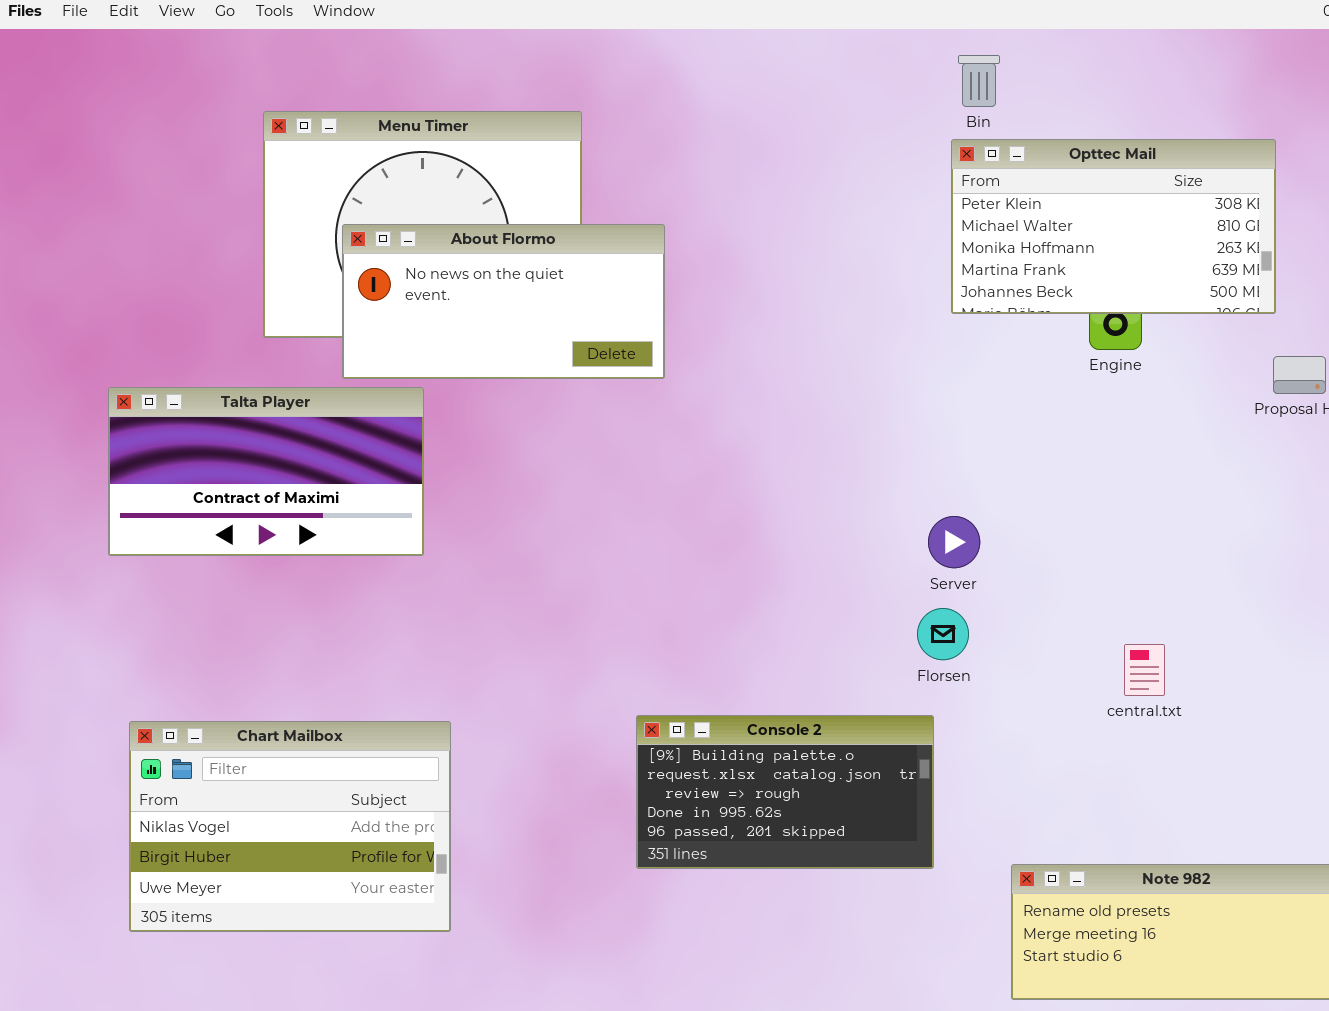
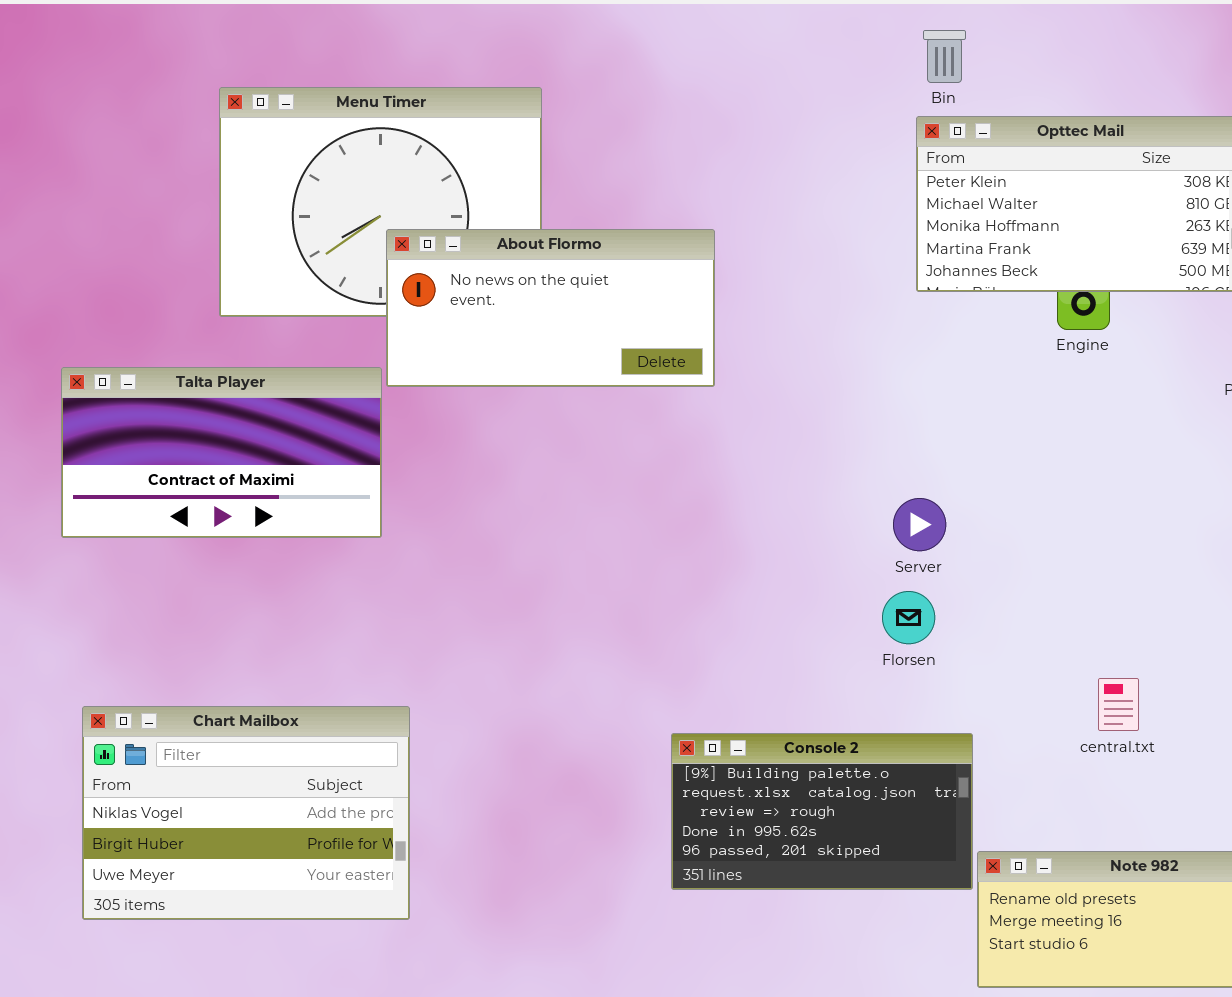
About Flormo: [342,224,665,379] -> [386,229,715,387], moved
central.txt: [1124,644,1165,696] -> [1098,678,1139,731], moved
Console 2: [636,715,934,869] -> [671,733,973,890], moved

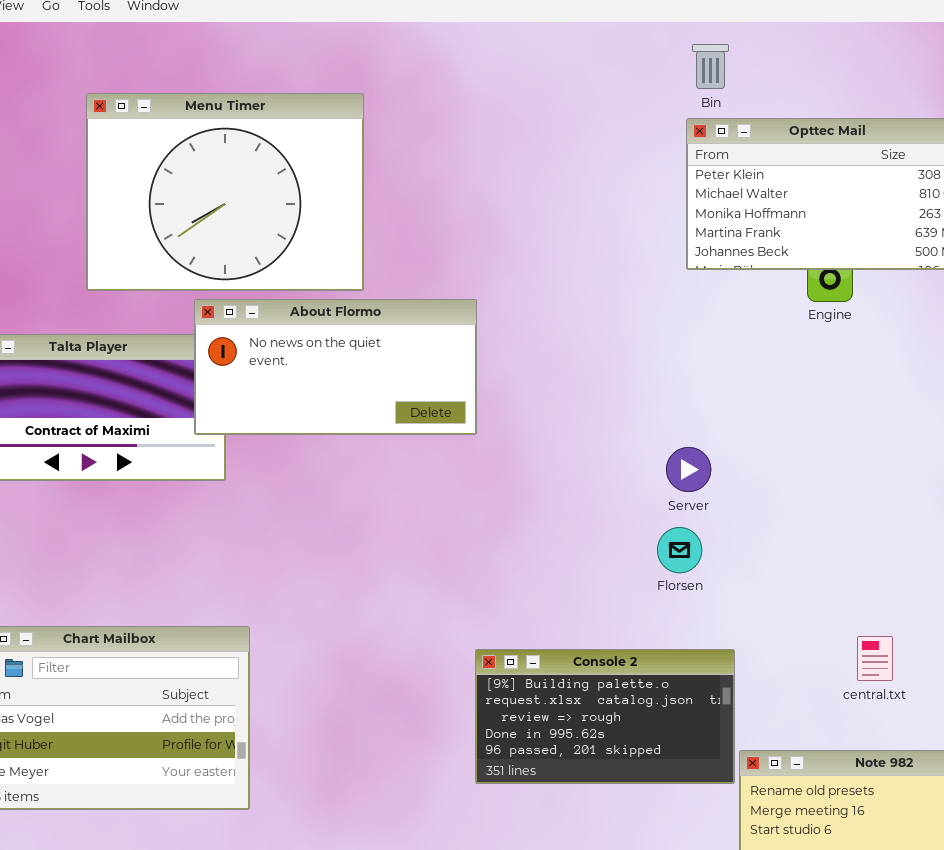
About Flormo: [386,229,715,387] -> [194,299,477,435], moved
central.txt: [1098,678,1139,731] -> [857,636,893,681], moved

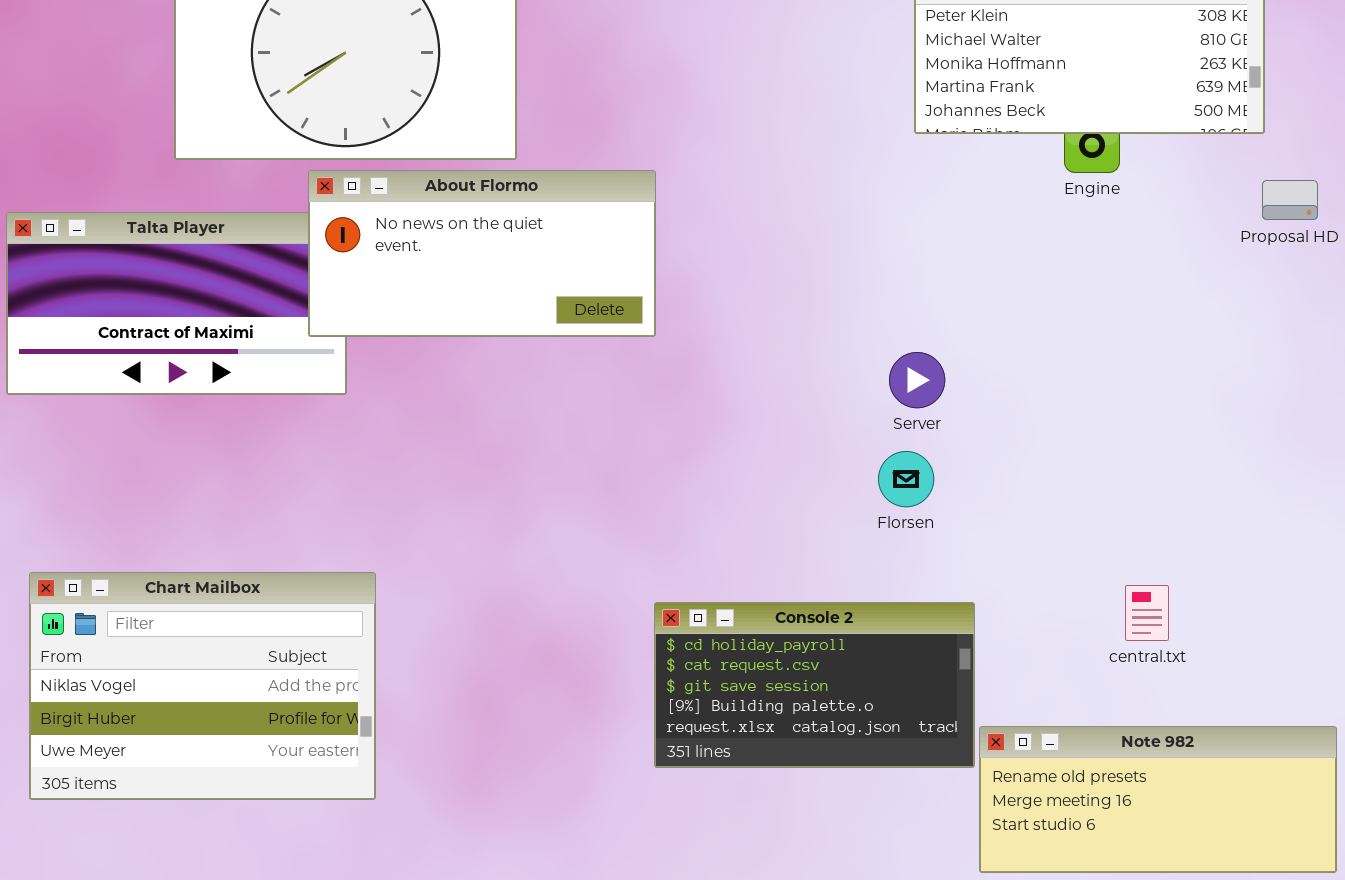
Console 2: [475,649,735,784] -> [654,602,975,768], scrolled up 3 rows

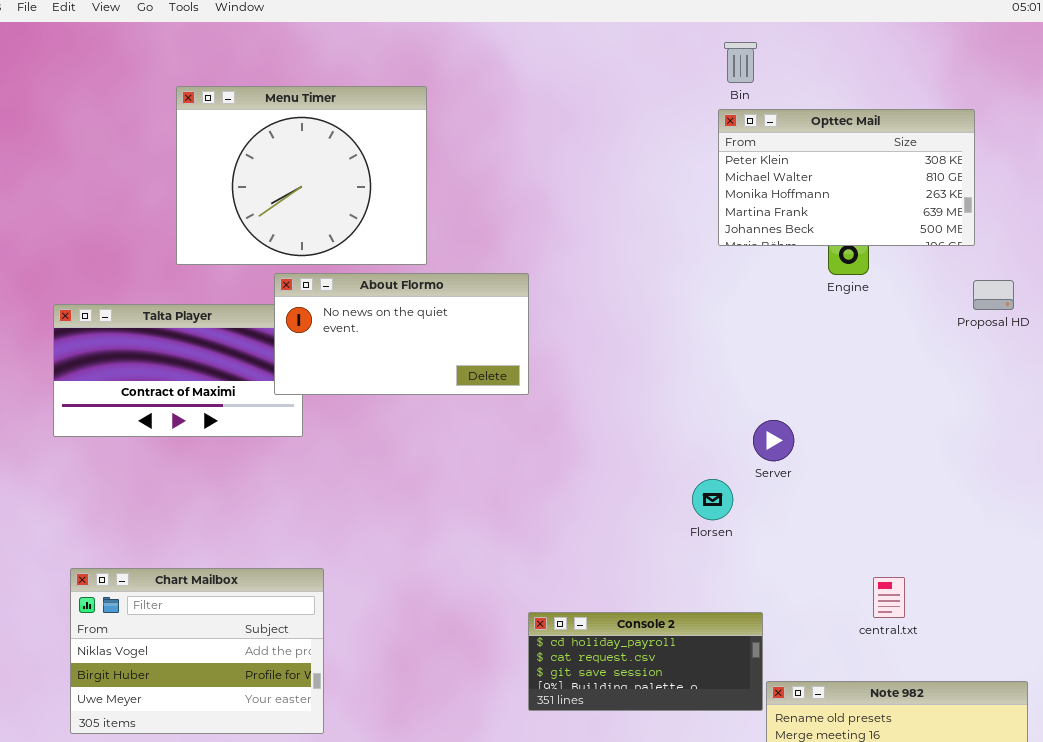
Server: [889,352,945,408] -> [753,420,794,461], moved
Console 2: [654,602,975,768] -> [528,612,763,711], resized

